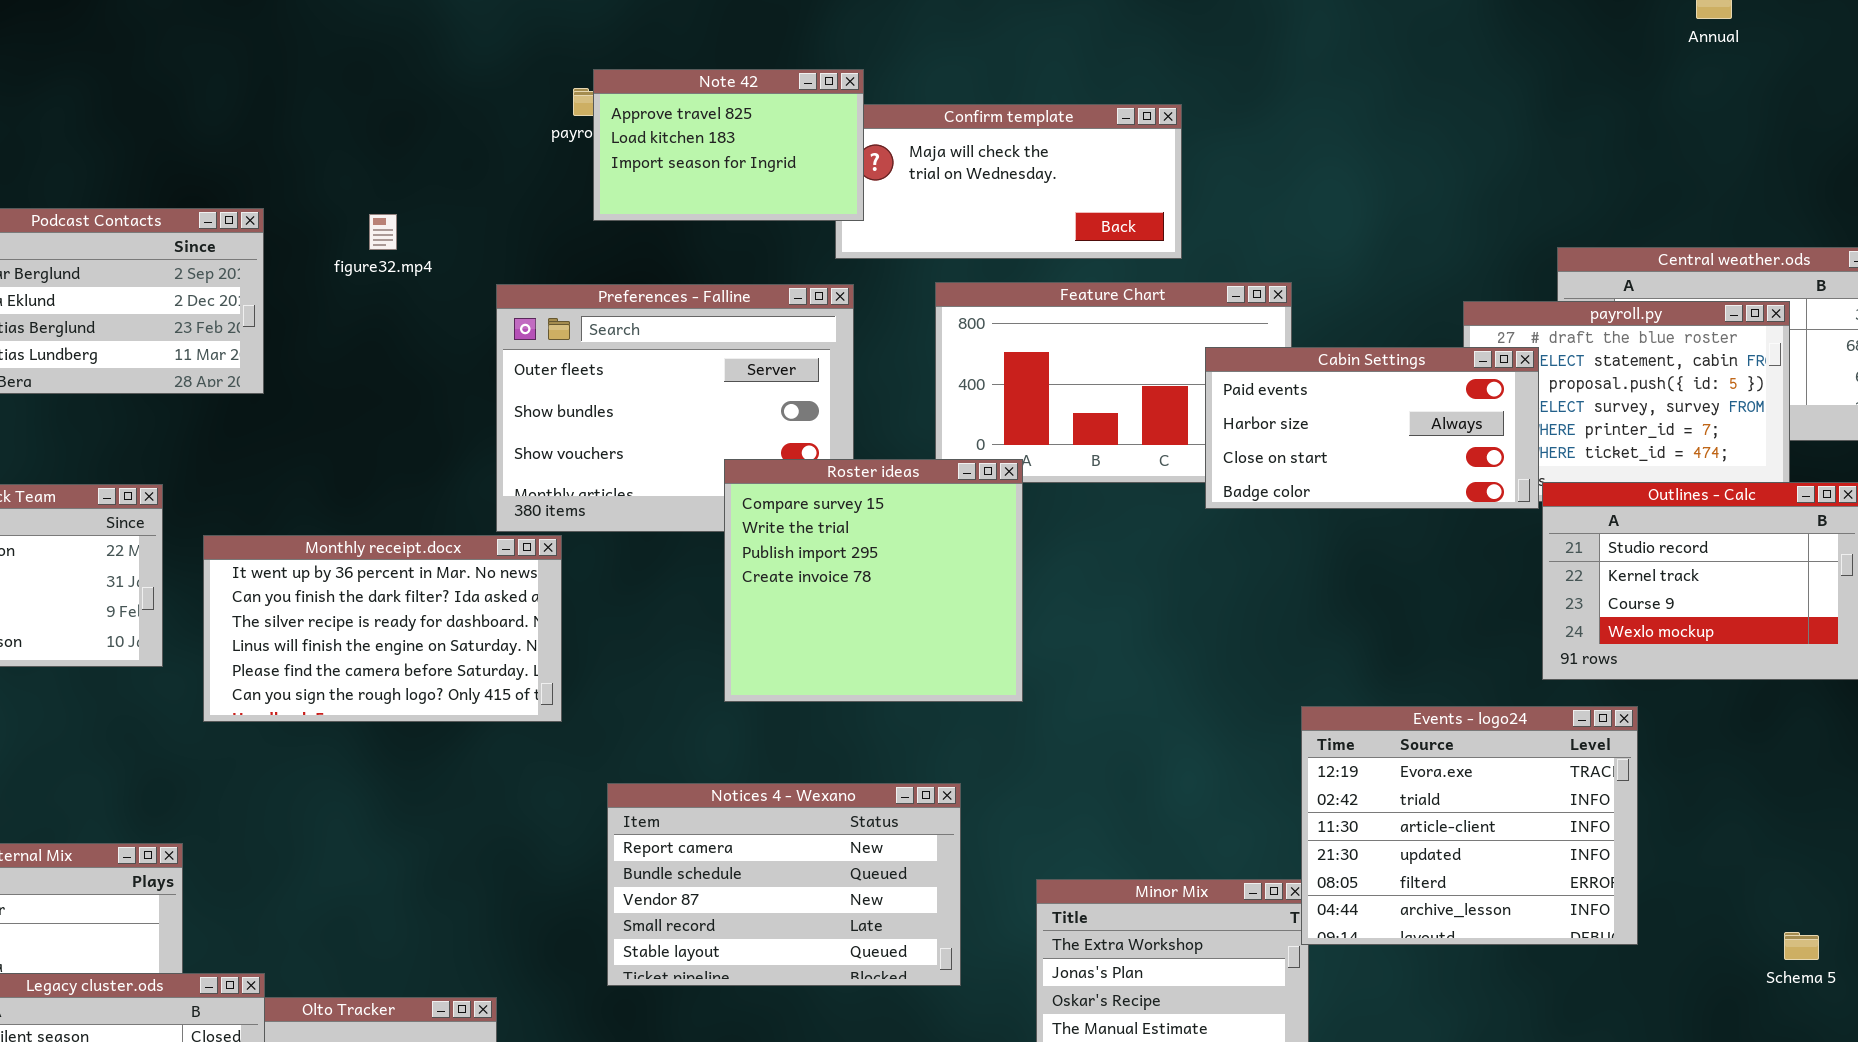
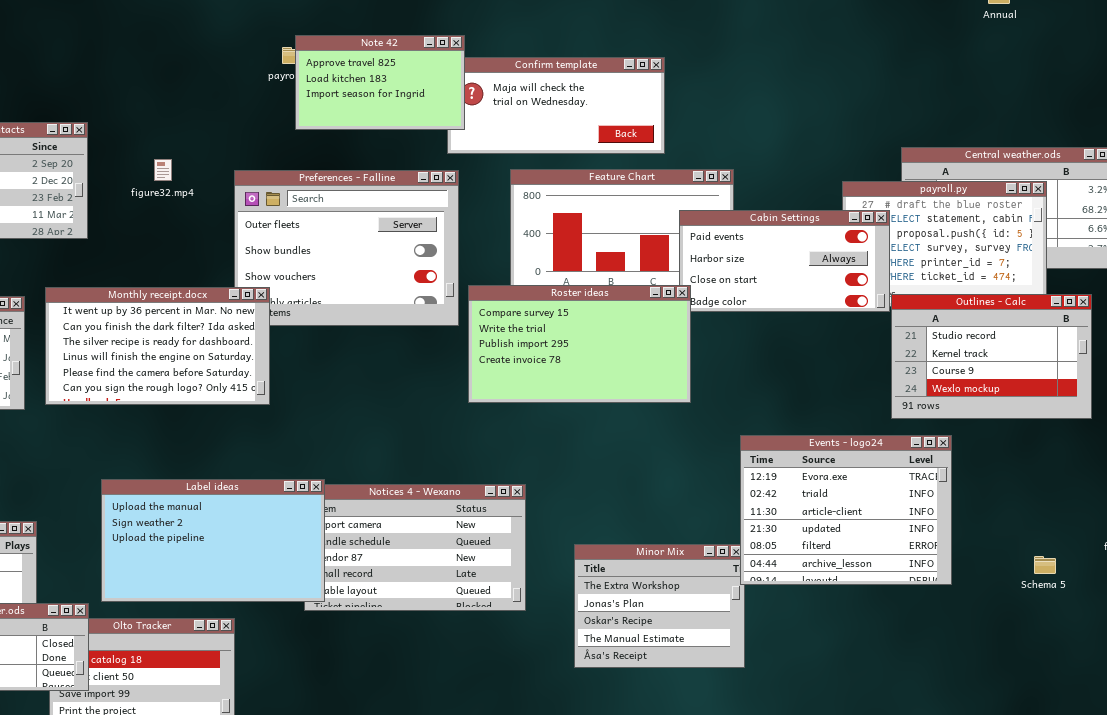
figure32.mp4: [369,214,397,250] -> [154,159,172,181], moved
Roster ideas: [724,459,1023,702] -> [468,285,691,403], moved, resized
Monthly receipt.docx: [203,535,562,722] -> [45,287,270,405], moved
Label ideas: none -> [101,479,325,602], opened
Schema 5: [1784,932,1819,960] -> [1034,556,1056,574], moved

